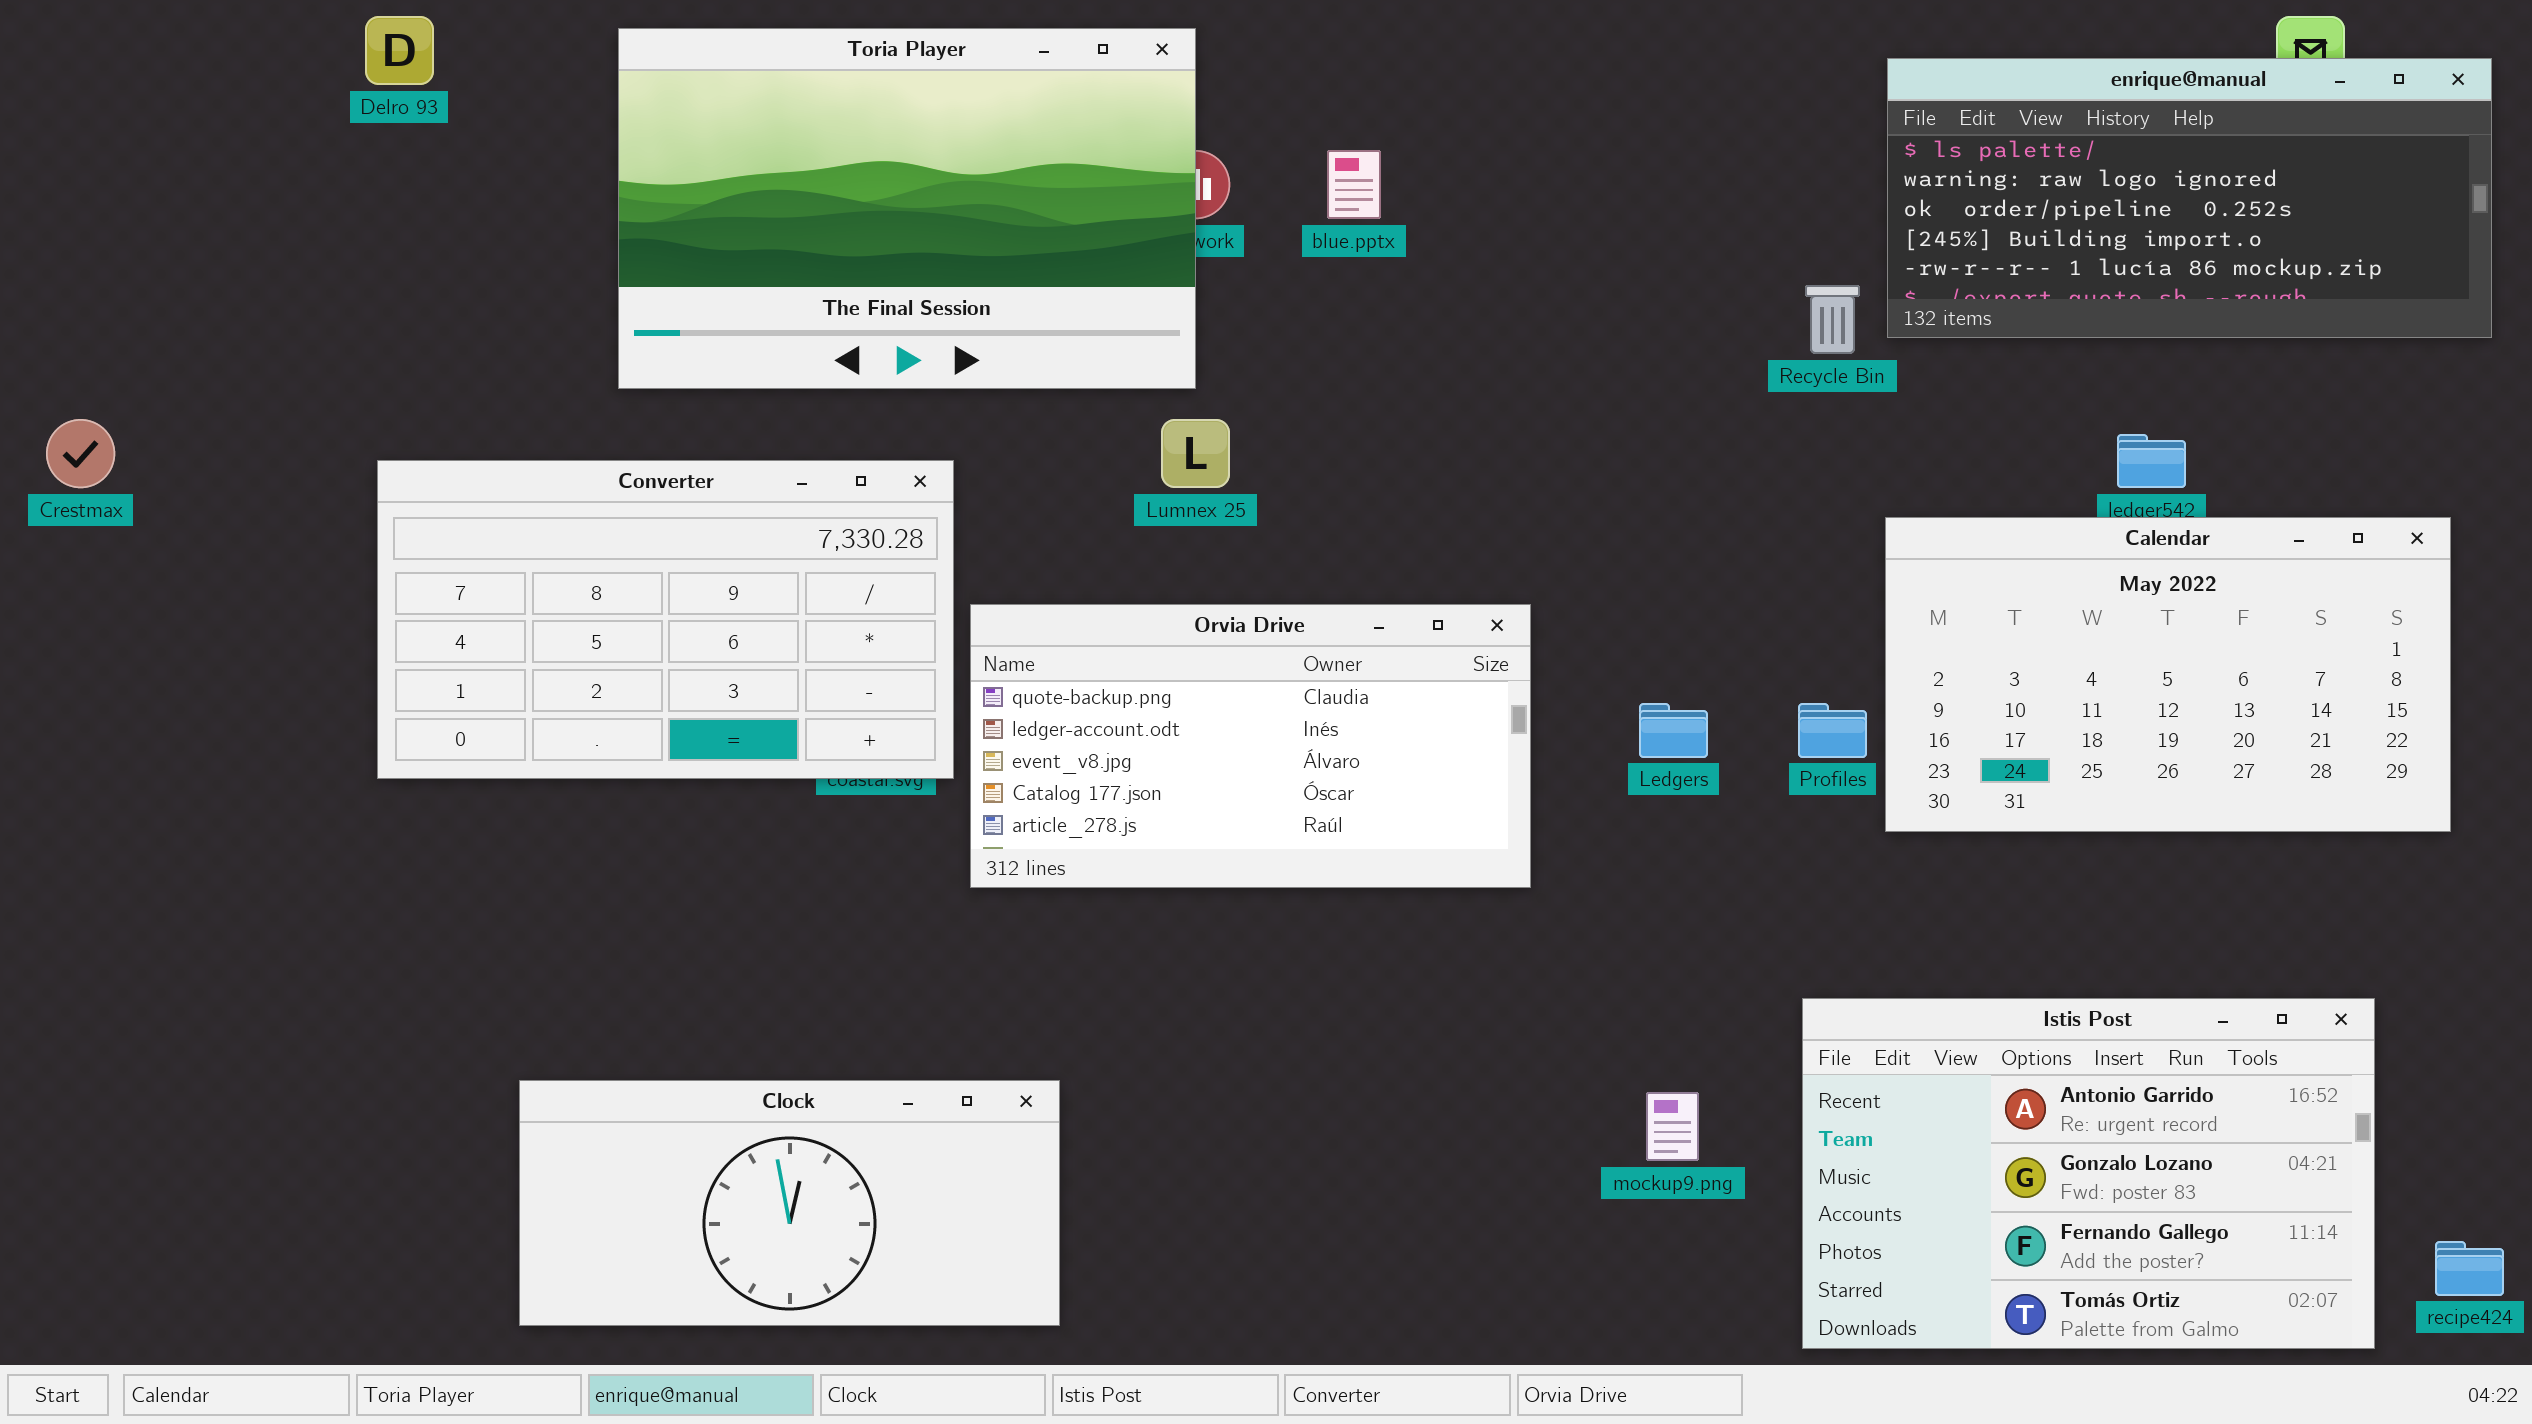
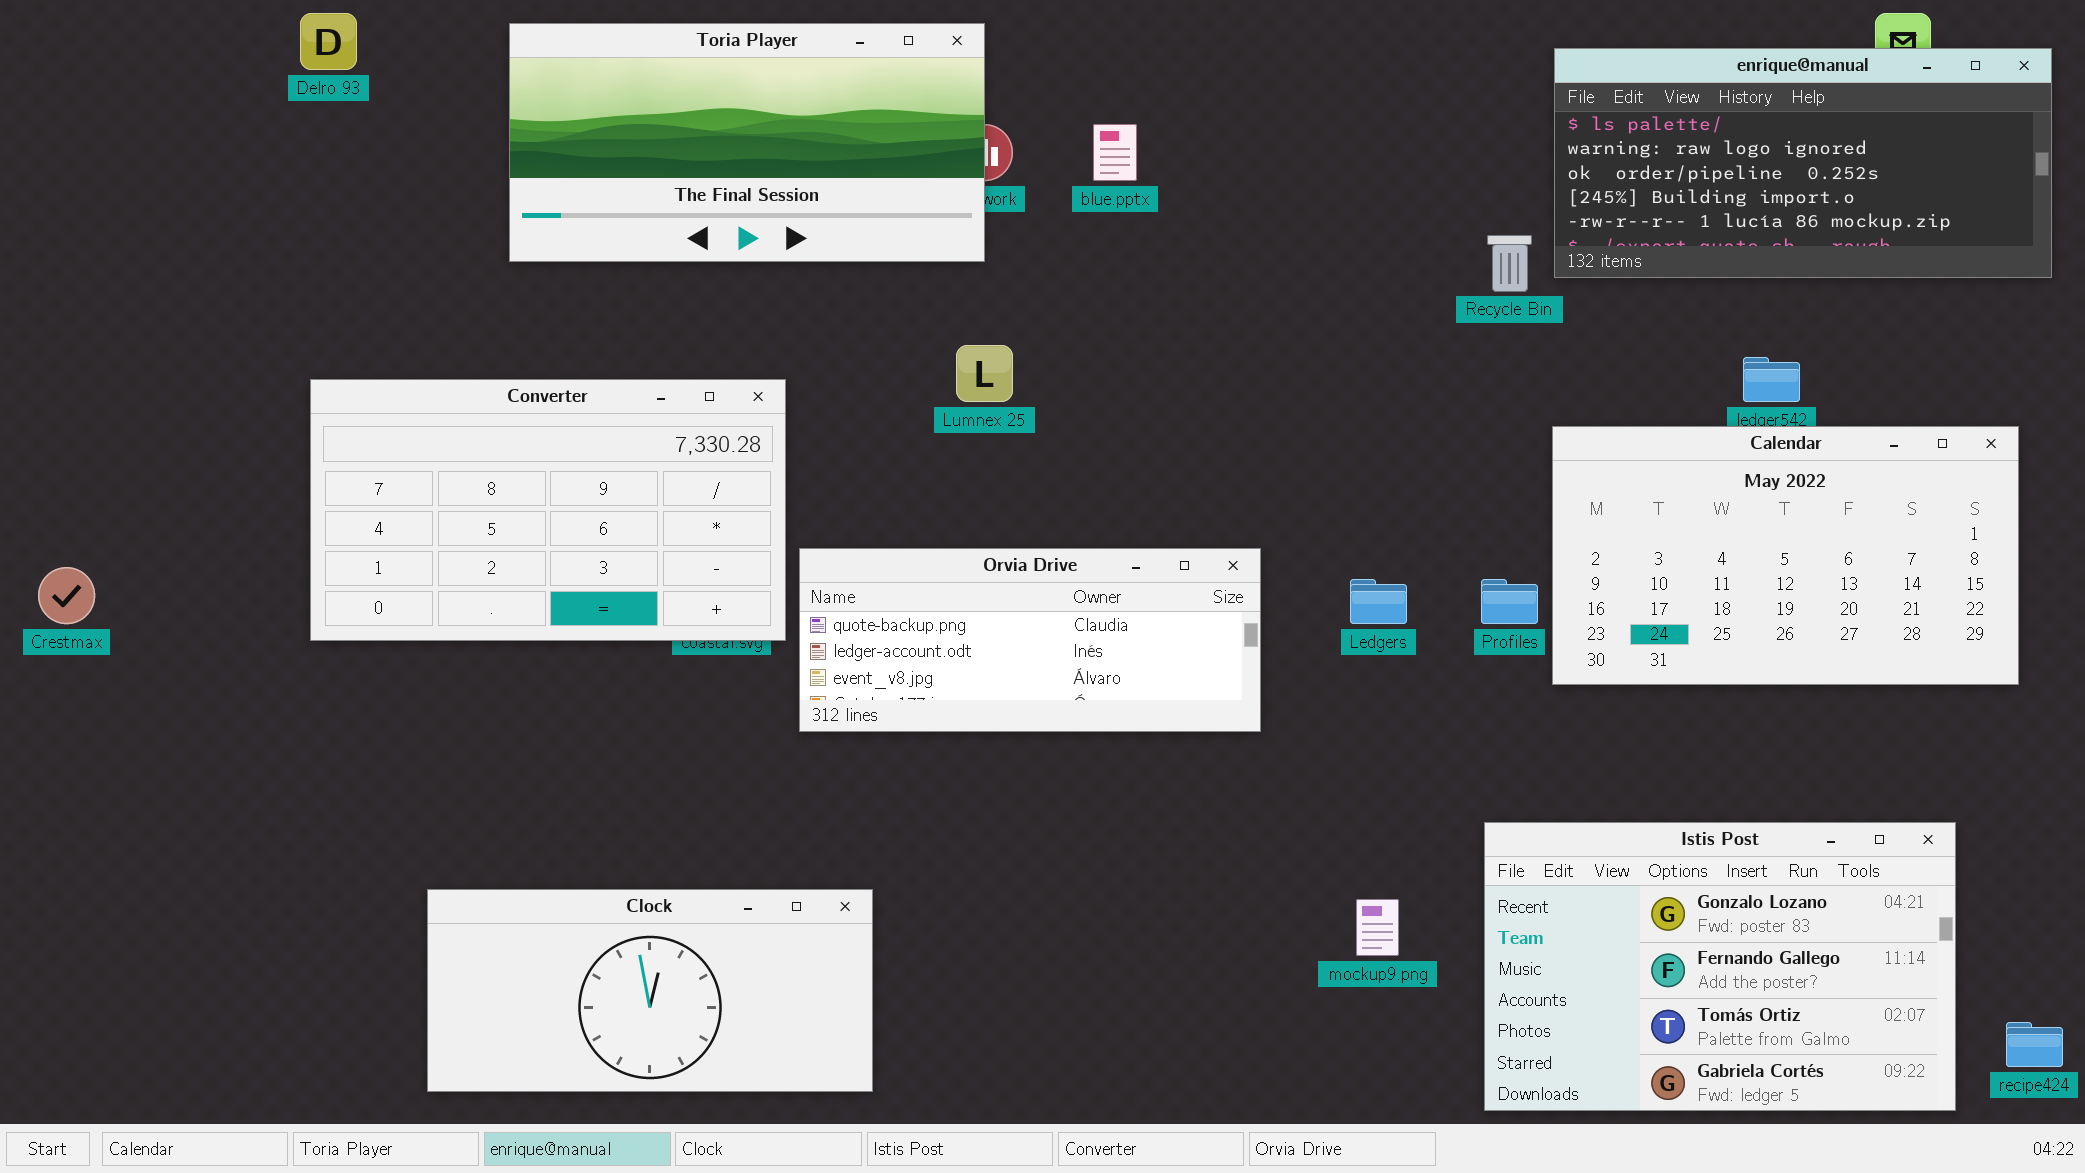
Toria Player: [618,28,1196,389] -> [509,23,985,262], resized
Crestmax: [46,419,115,488] -> [38,567,95,624], moved
Orvia Drive: [970,604,1531,888] -> [799,548,1261,732], resized
Istis Post: [1802,998,2375,1349] -> [1484,822,1956,1111], scrolled down 1 row

